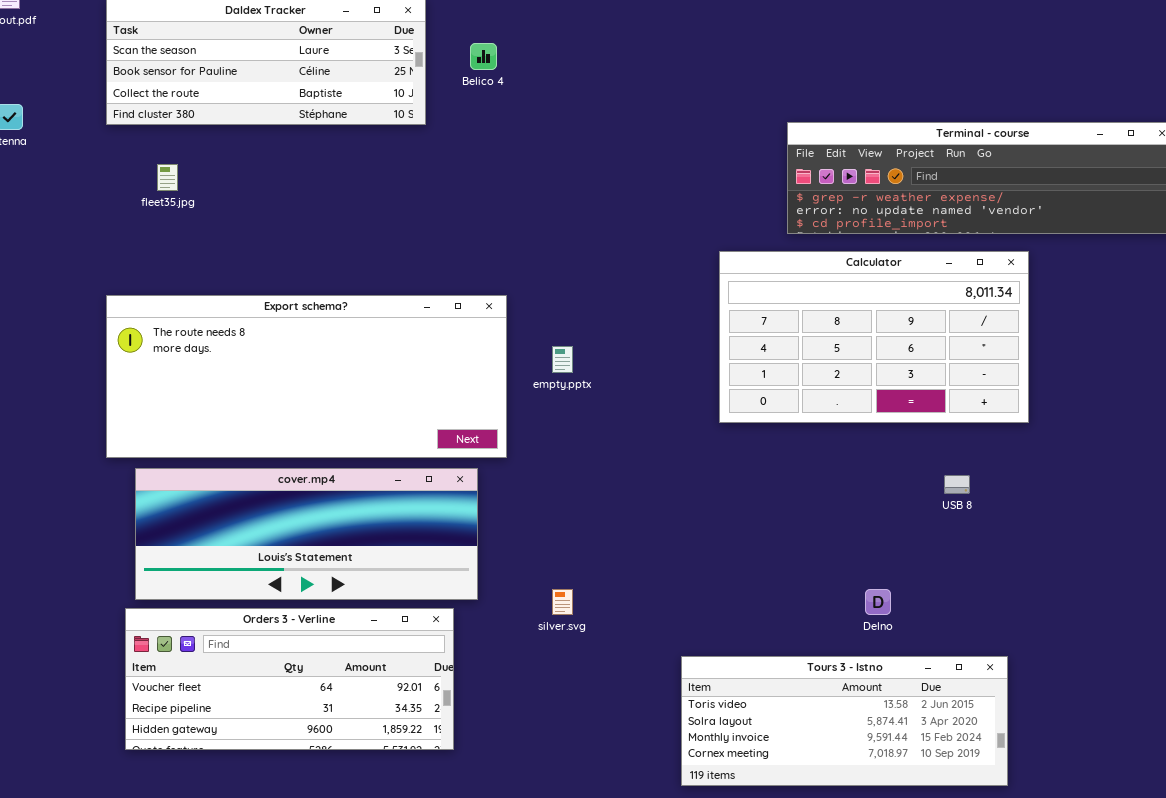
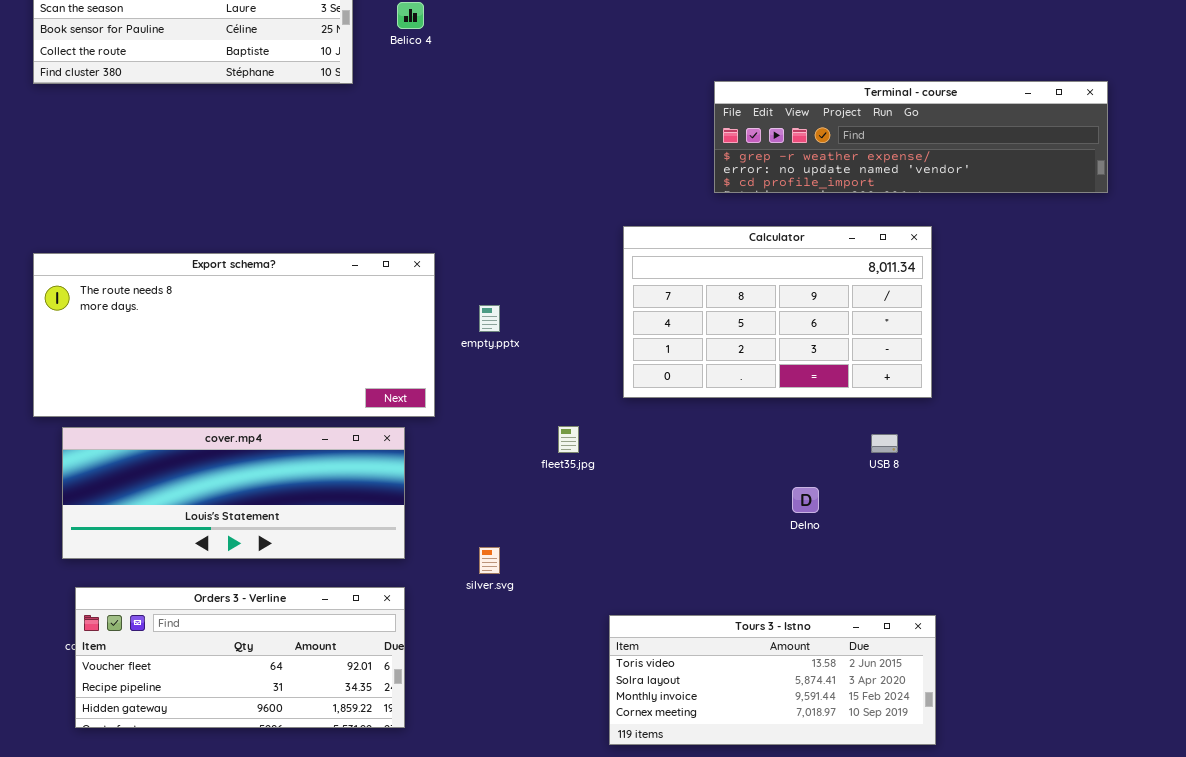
fleet35.jpg: [157,164,178,191] -> [558,426,579,453], moved
Calculator: [719,251,1029,423] -> [623,226,932,398], moved
Delno: [865,589,891,615] -> [792,487,819,513], moved
Orders 3 - Verline: [125,608,454,750] -> [75,587,405,728], moved

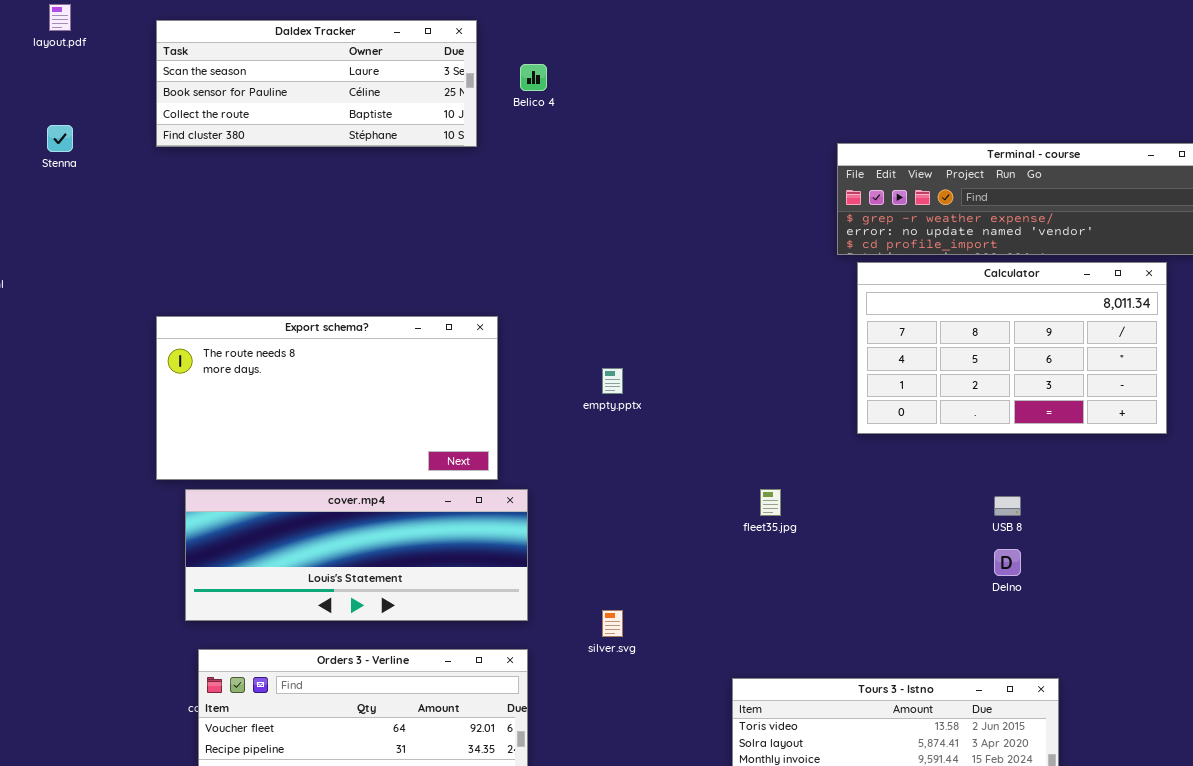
Calculator: [623,226,932,398] -> [857,262,1167,434], moved
Export schema?: [33,253,435,417] -> [156,316,498,480], resized
fleet35.jpg: [558,426,579,453] -> [760,489,781,516], moved
Delno: [792,487,819,513] -> [994,549,1021,576], moved

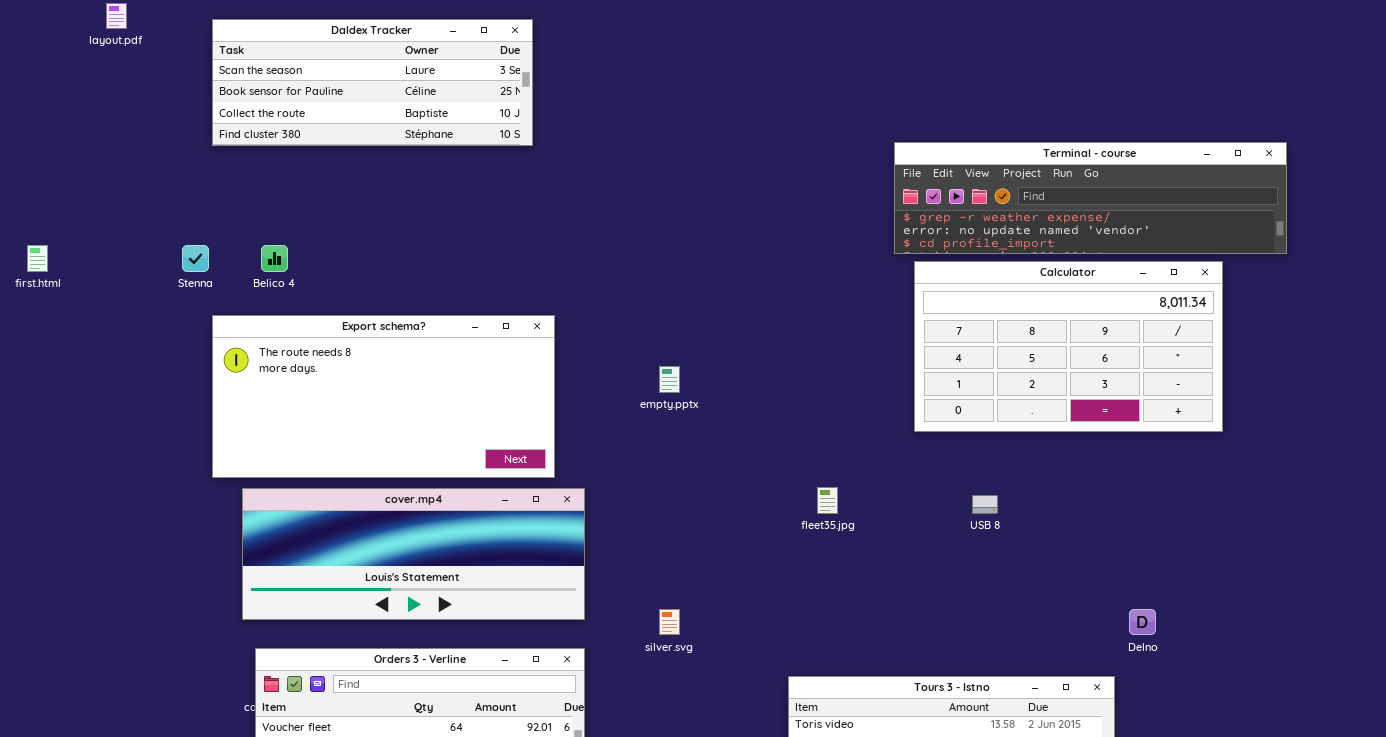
Belico 4: [520,64,547,91] -> [261,245,288,272], moved
Stenna: [47,125,73,152] -> [182,245,209,272], moved
USB 8: [994,496,1021,516] -> [972,495,998,514], moved
Delno: [994,549,1021,576] -> [1129,609,1156,635], moved

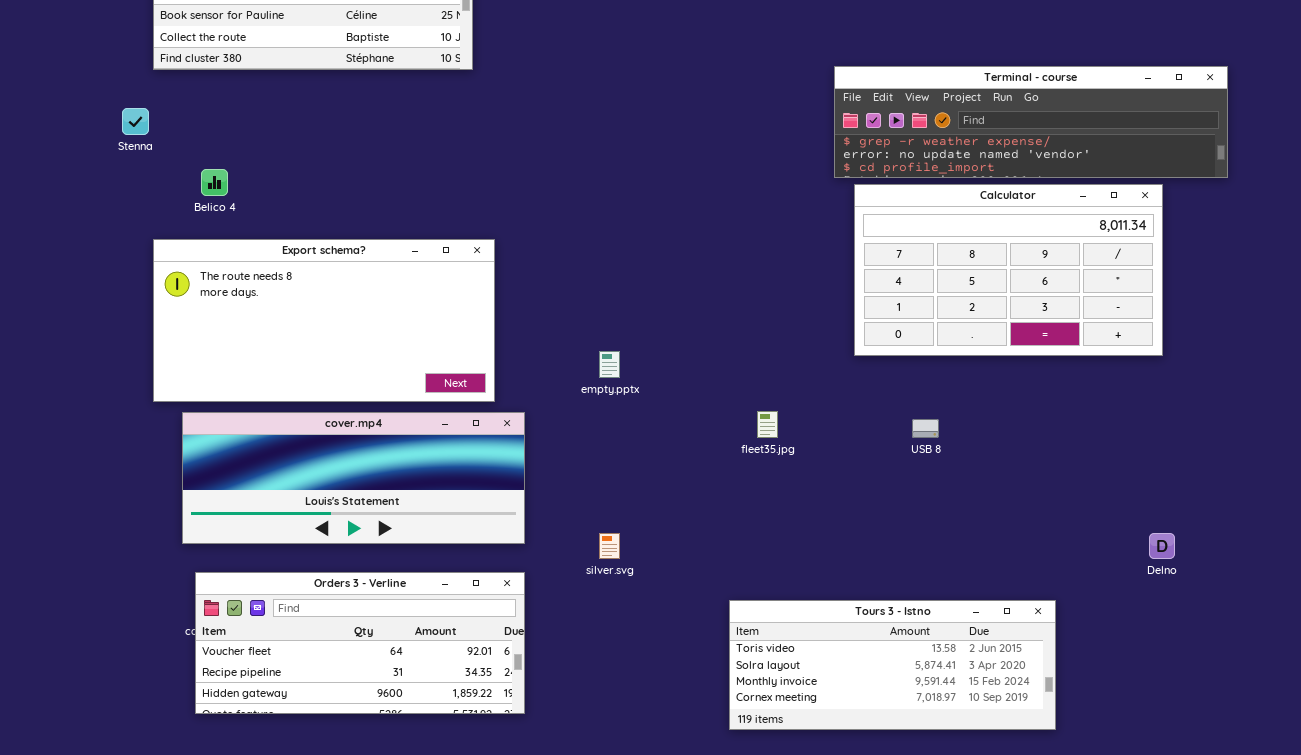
Stenna: [182,245,209,272] -> [122,108,149,135], moved
empty.pptx: [659,366,680,393] -> [599,351,620,378], moved
Delno: [1129,609,1156,635] -> [1149,533,1175,559], moved

